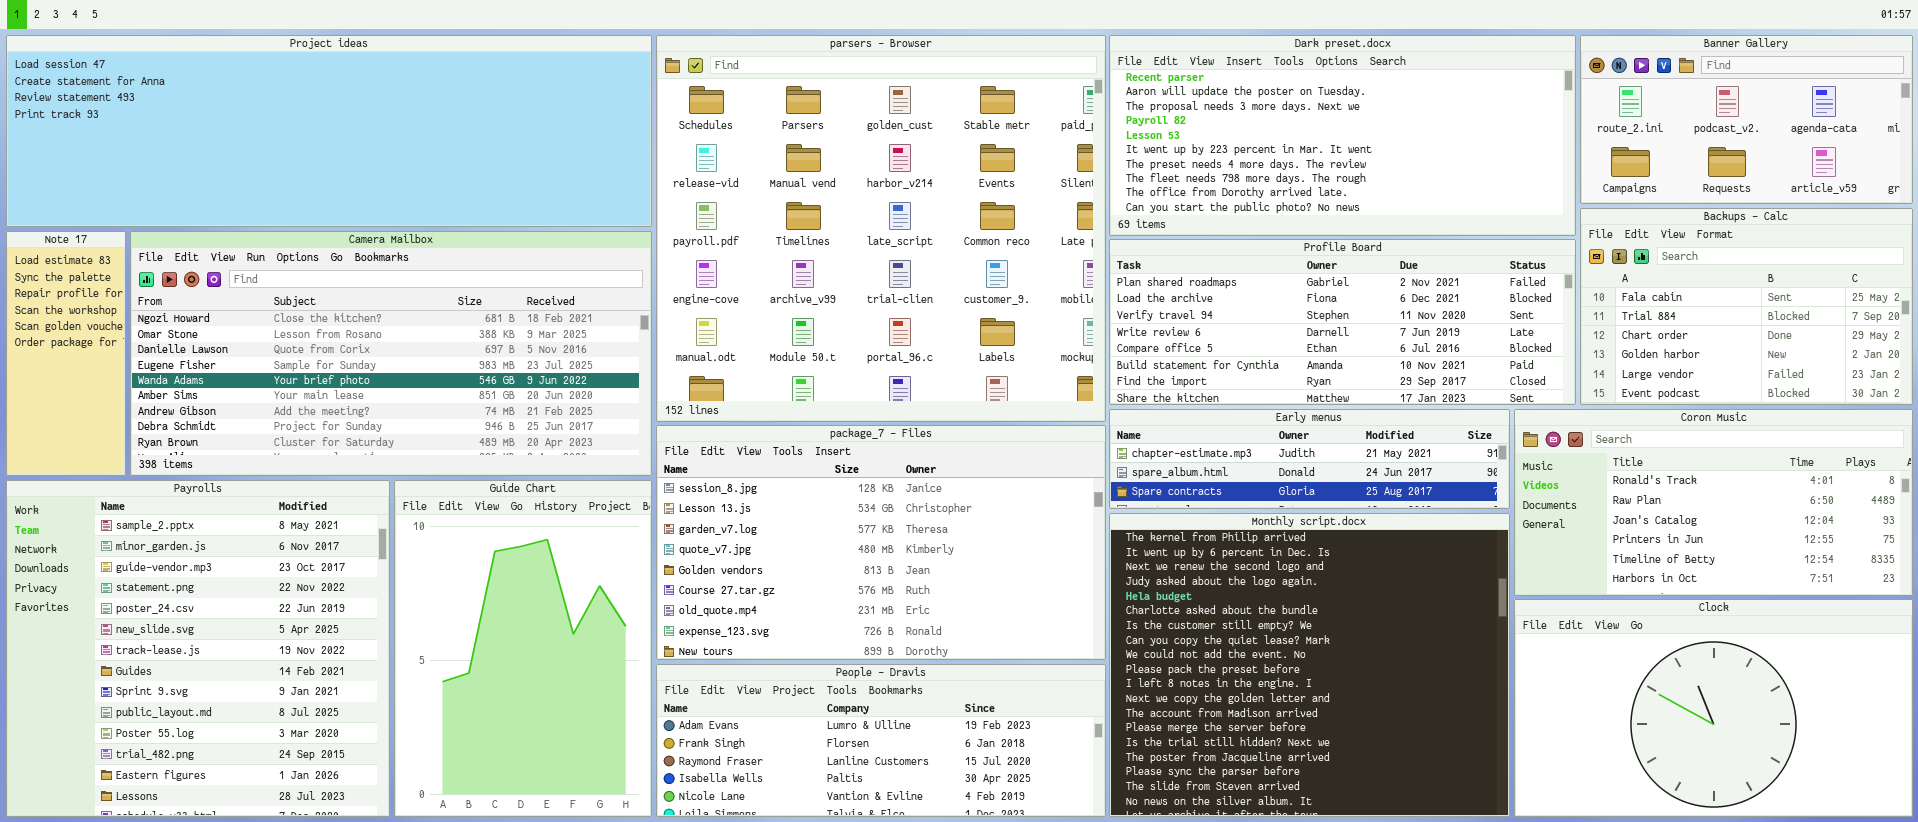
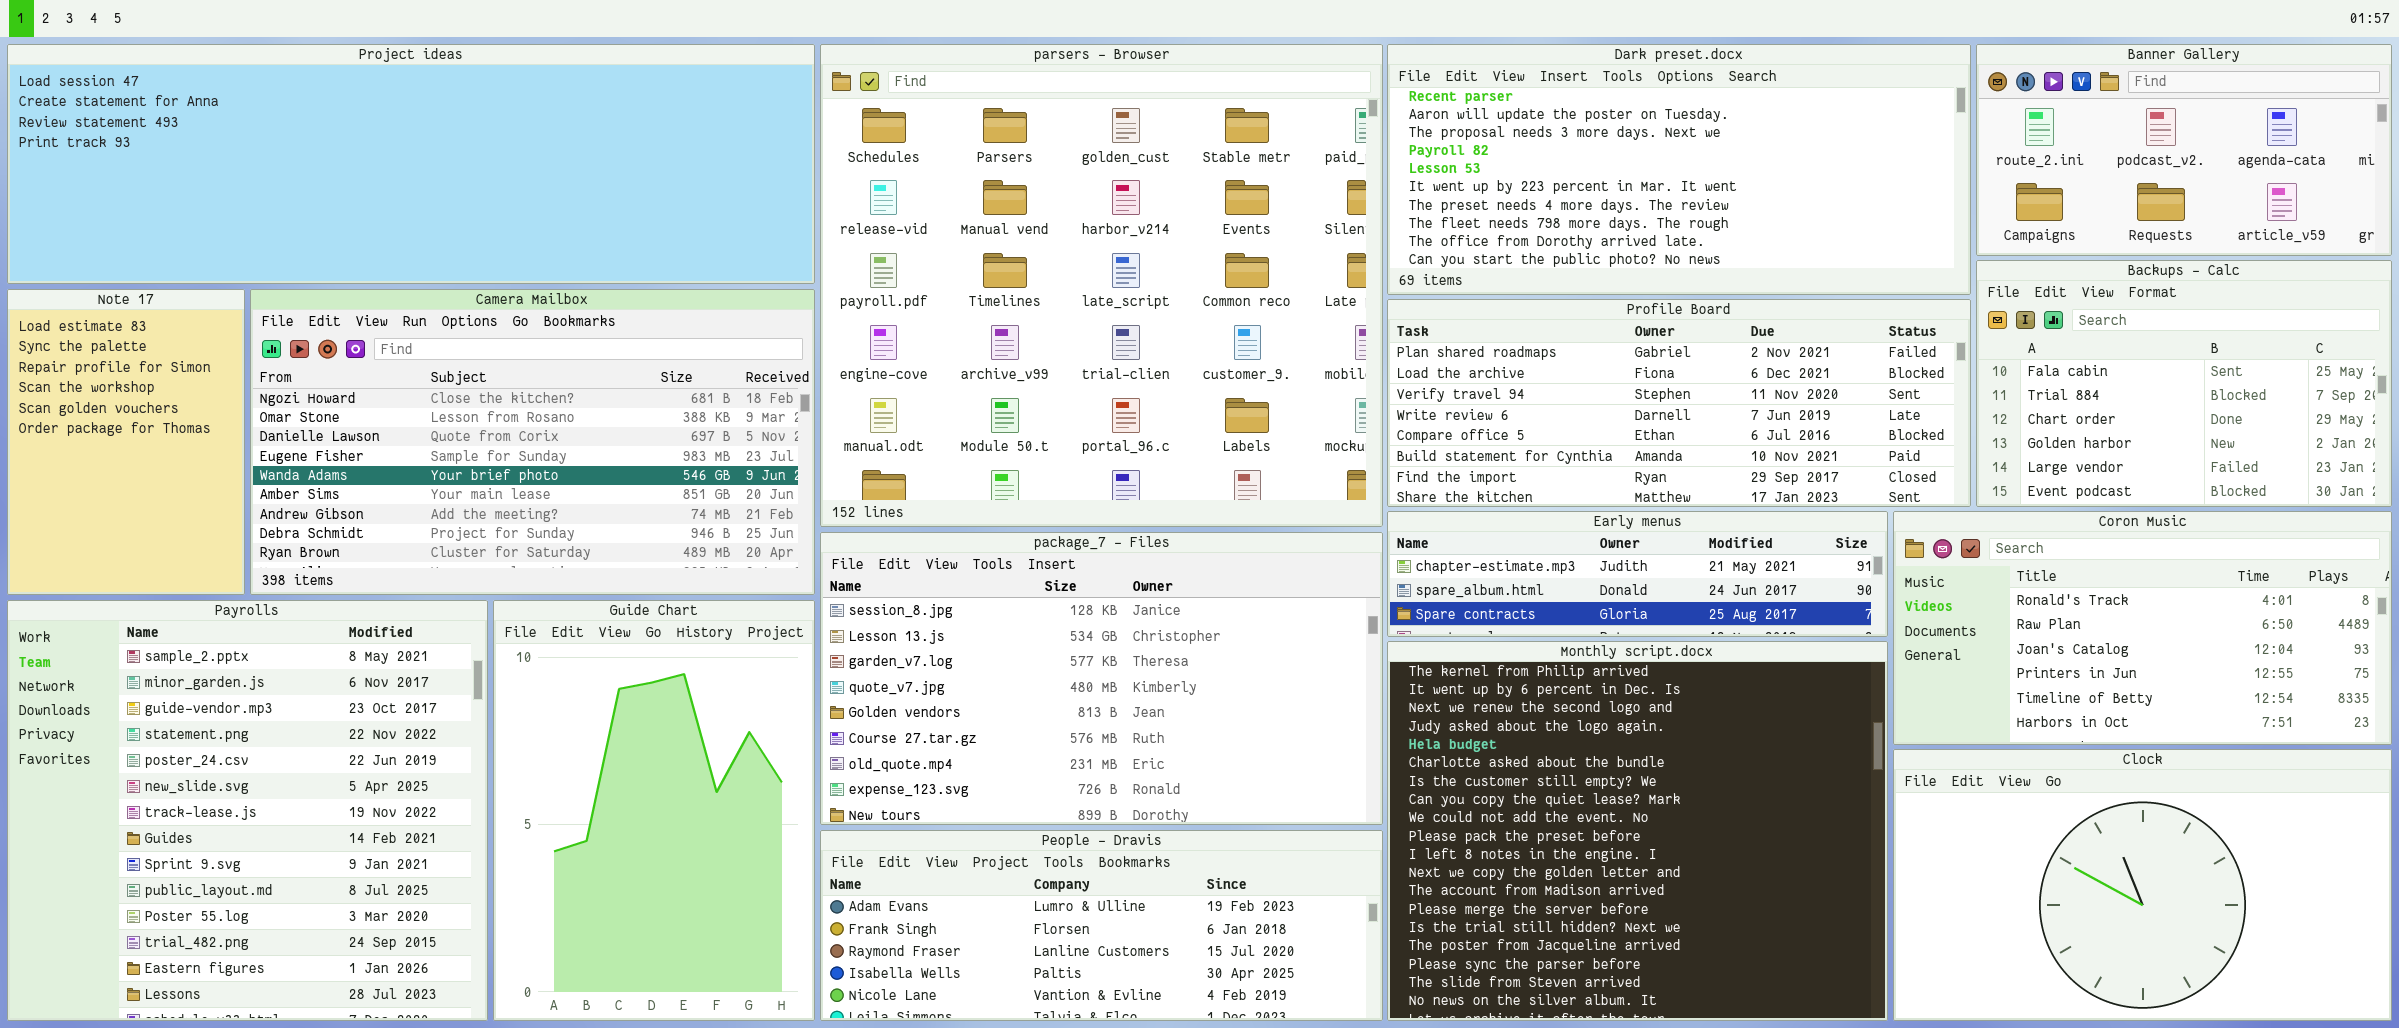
Note 17: [6,231,126,476] -> [7,289,245,595], resized
Camera Mailbox: [130,231,652,476] -> [250,289,815,595], resized

